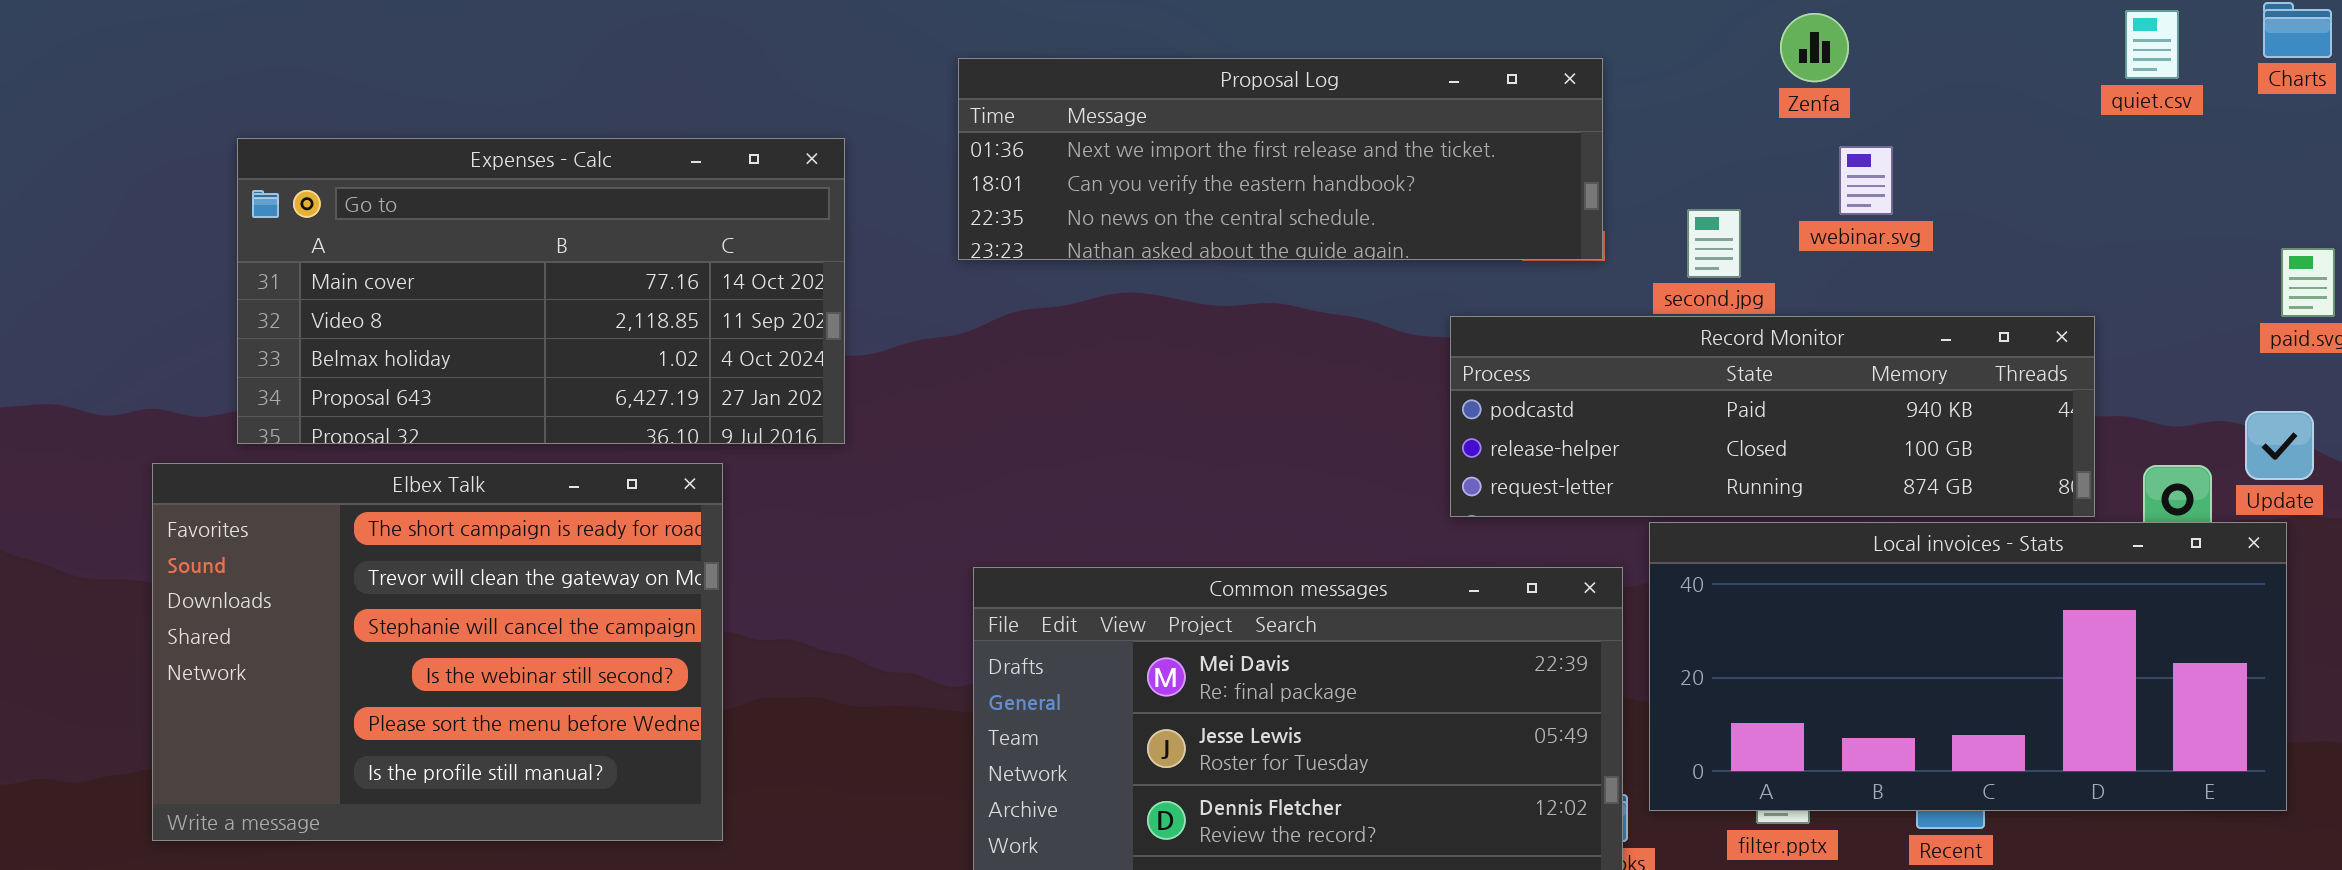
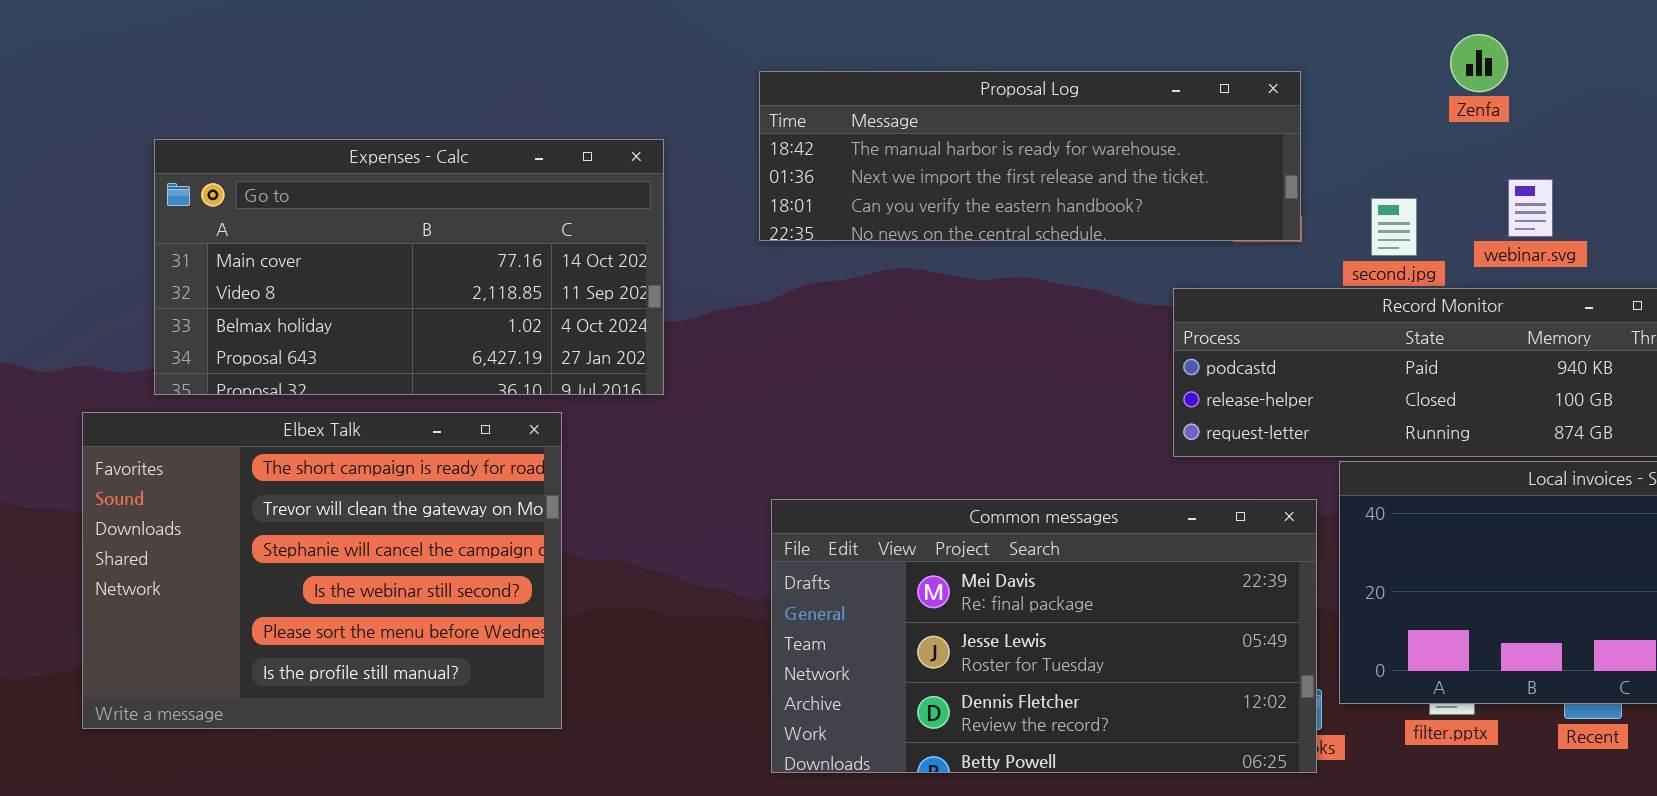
Proposal Log: [958,58,1603,260] -> [759,71,1301,241], scrolled up 1 row
webinar.svg: [1839,146,1893,215] -> [1508,179,1553,237], moved

